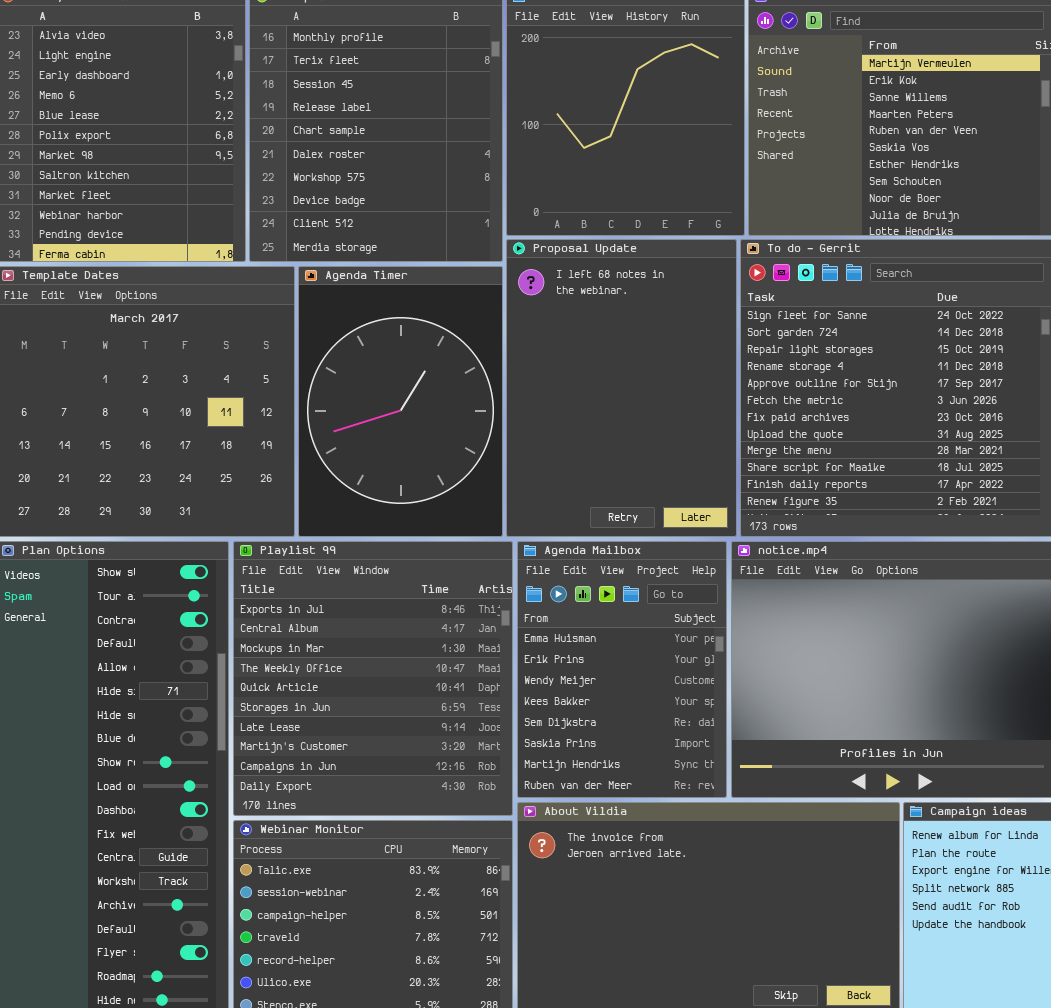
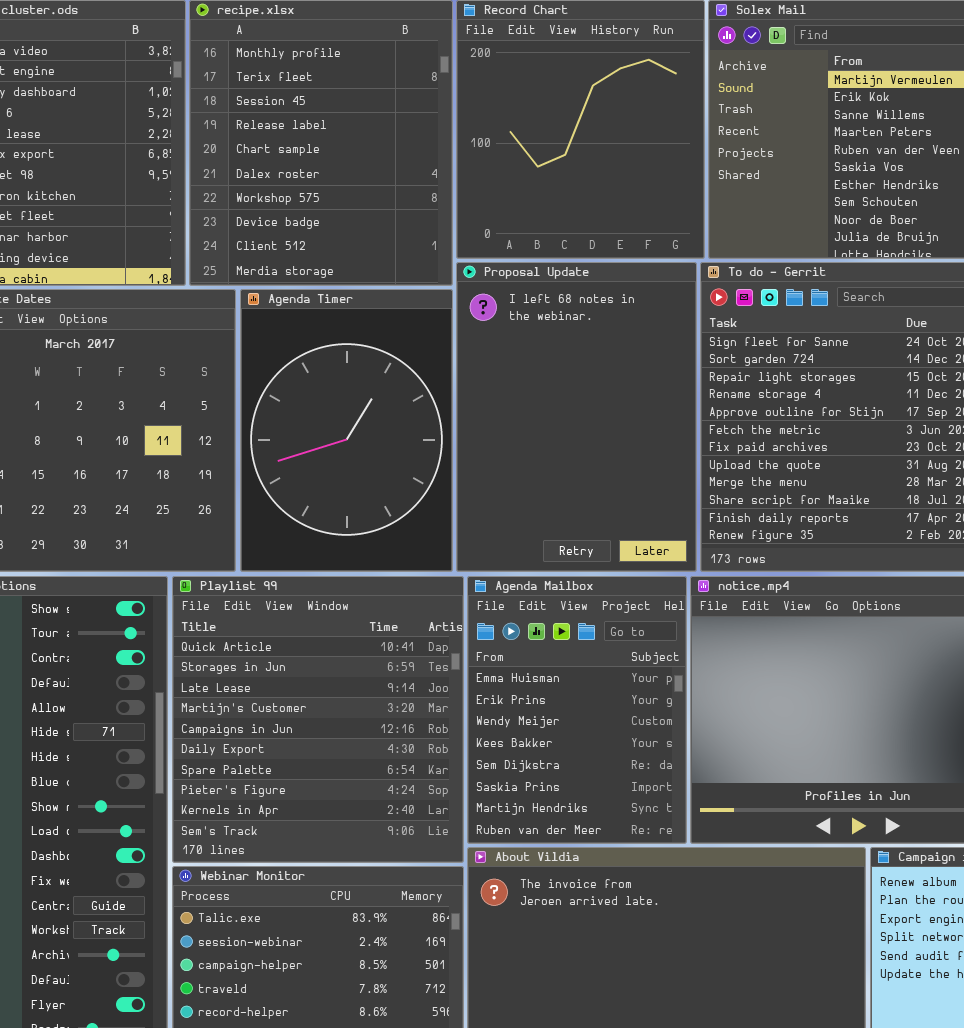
Playlist 99: [233,541,513,816] -> [172,576,464,863], scrolled down 4 rows

